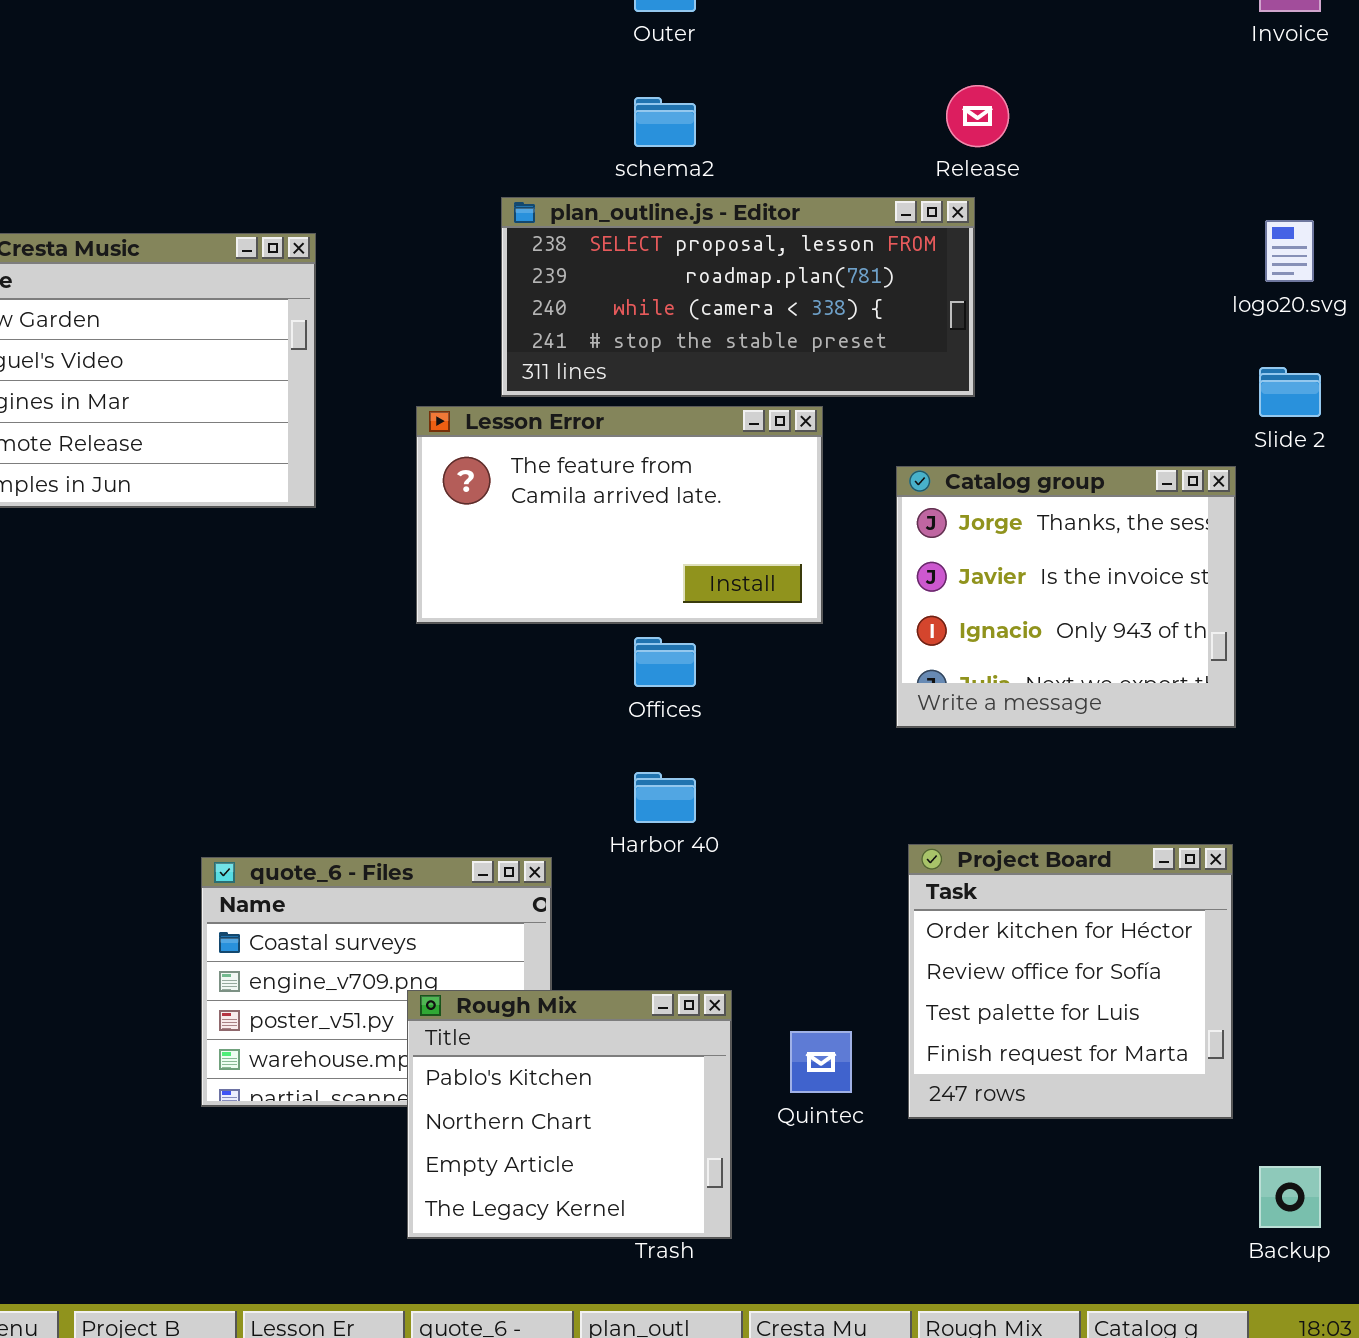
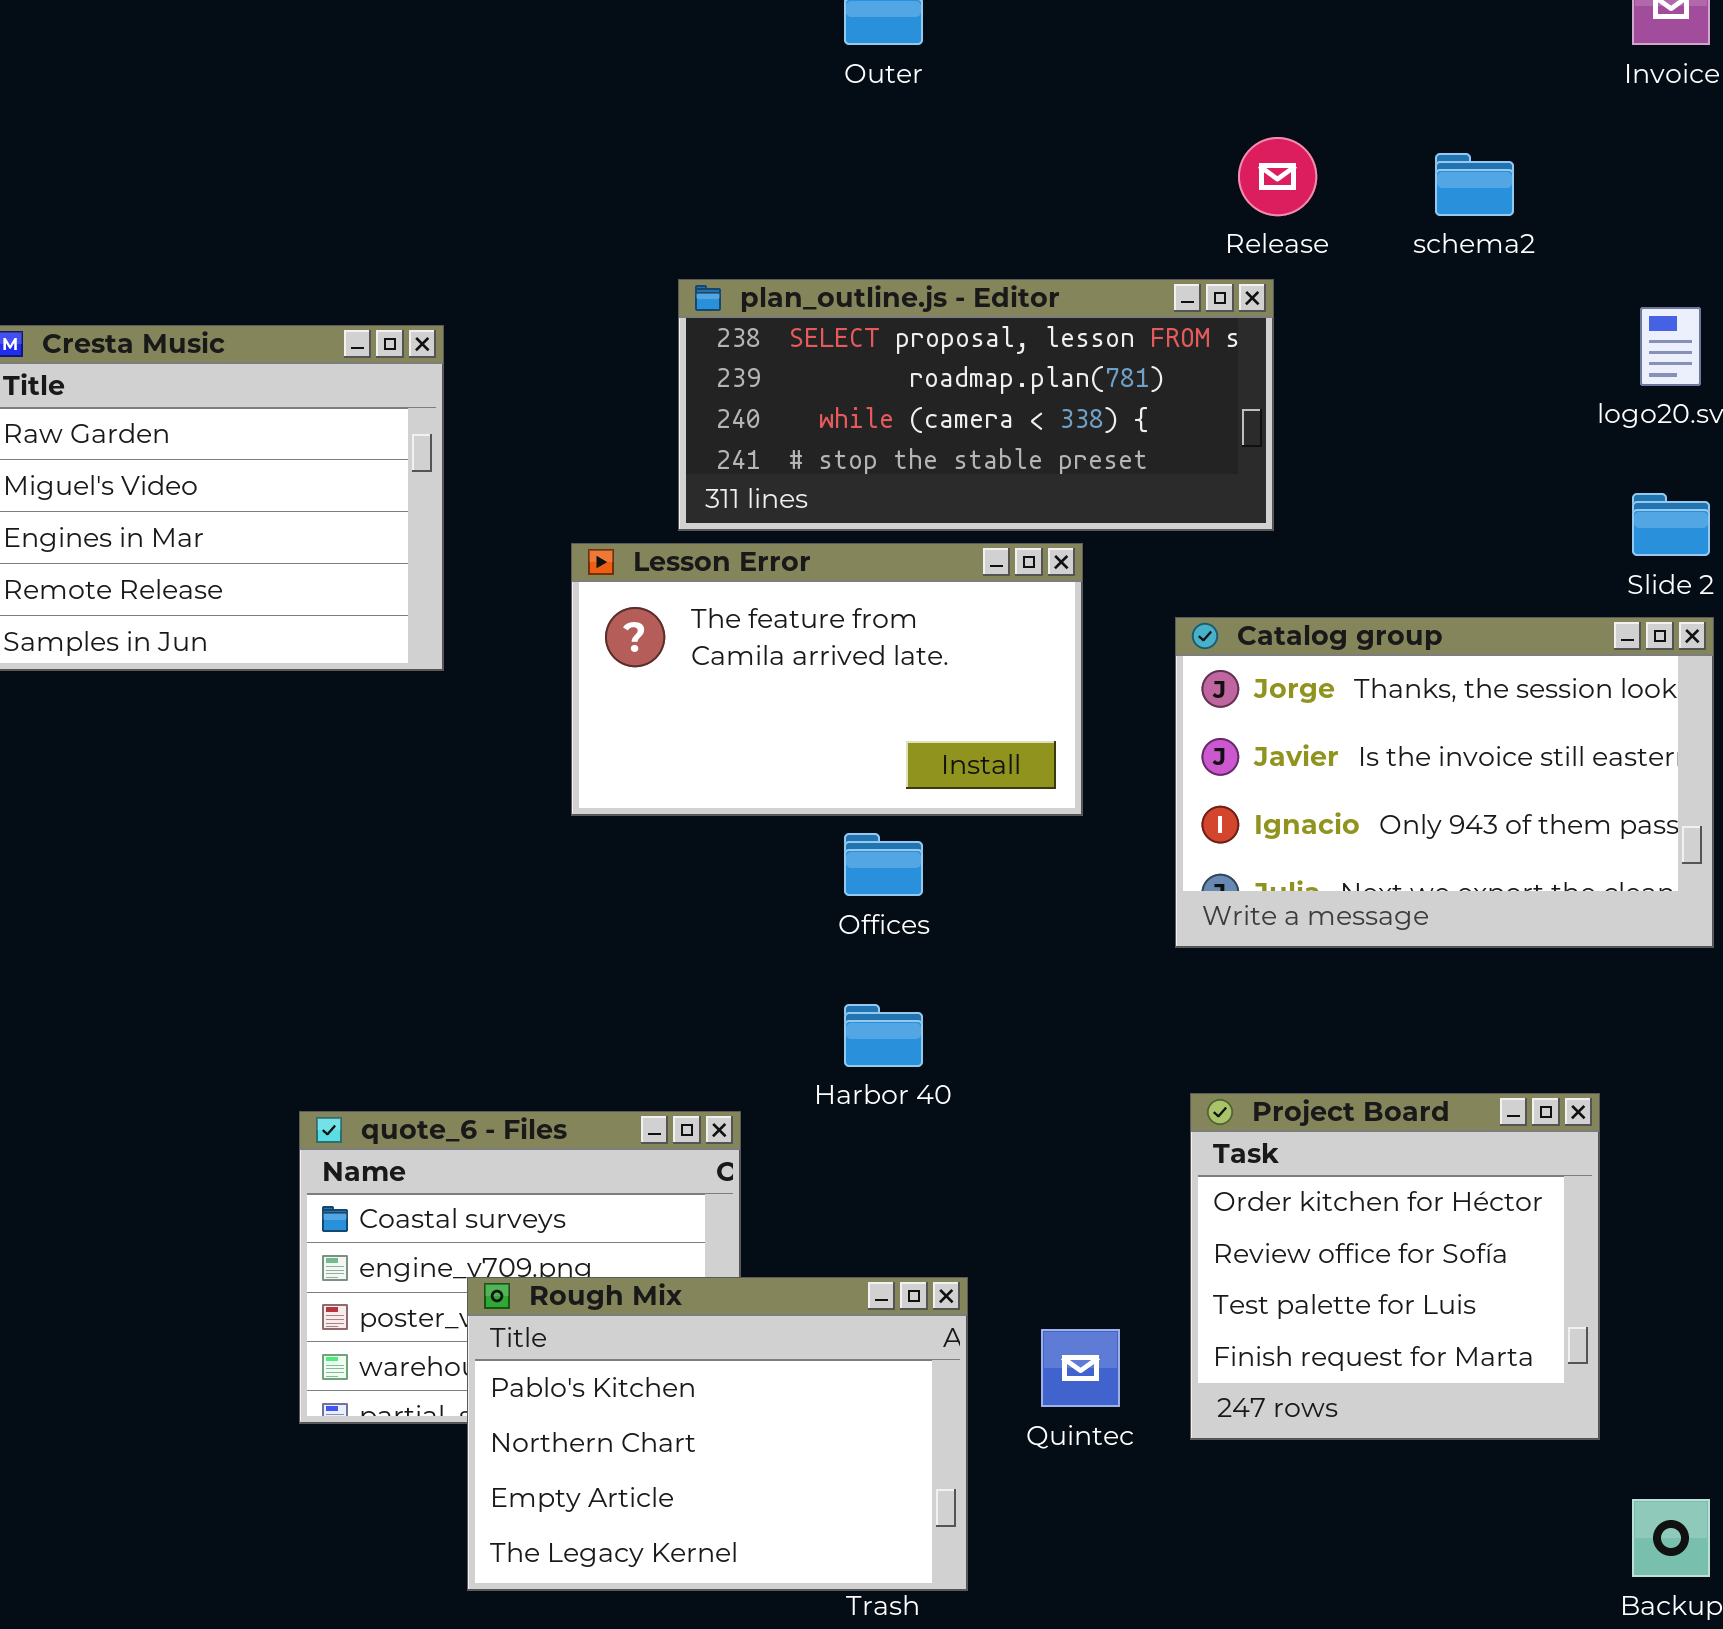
schema2: [634,97,696,147] -> [1435,153,1514,216], moved
Catalog group: [896,466,1236,728] -> [1175,617,1714,948], resized
Rough Mix: [407,990,732,1239] -> [467,1277,968,1591], resized

